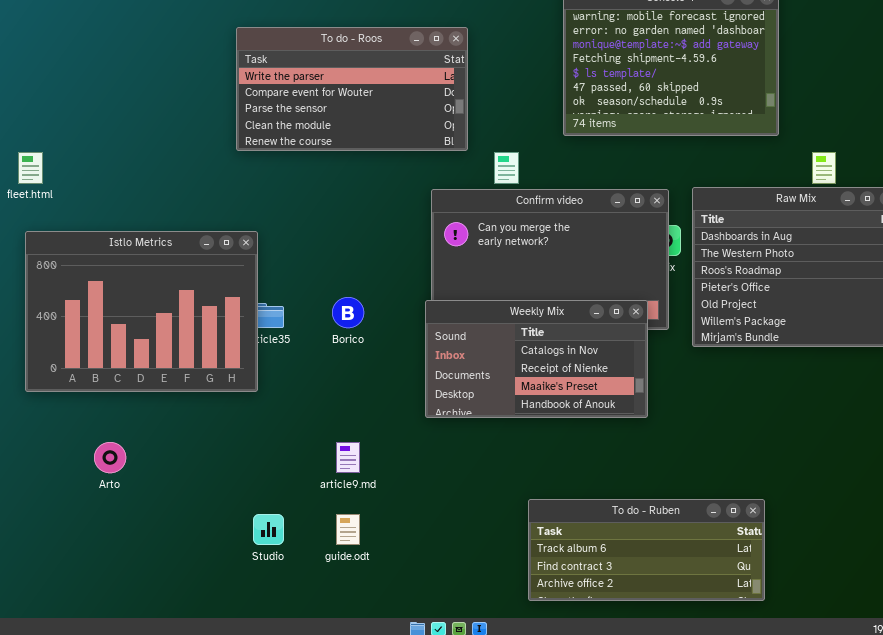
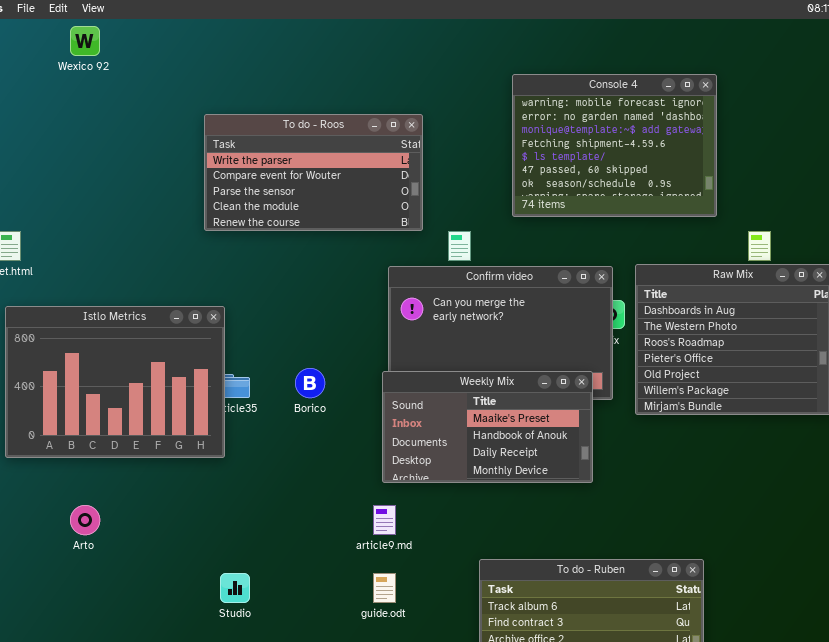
Weekly Mix: [425,300,648,418] -> [382,371,593,483], scrolled down 2 rows
article9.md: [336,442,360,473] -> [373,505,396,535], moved
guide.odt: [336,514,360,545] -> [373,573,396,603], moved

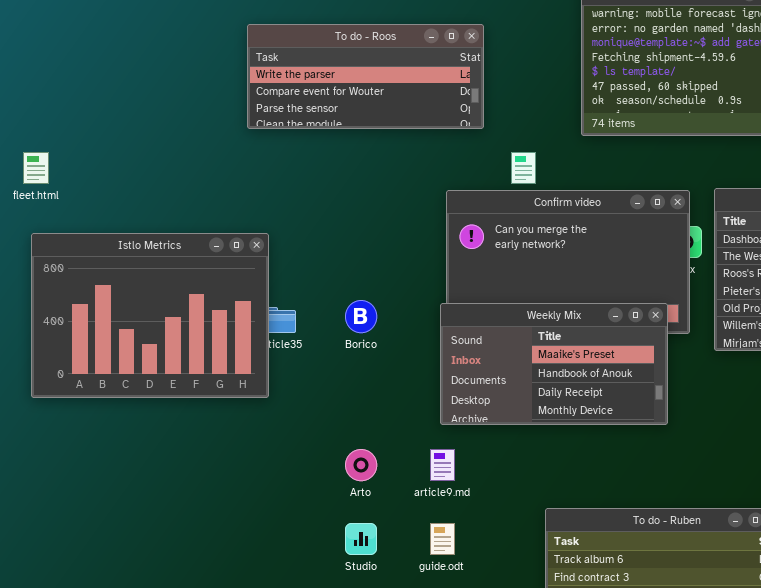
To do - Roos: [204,114,423,231] -> [247,24,484,129], resized
Arto: [70,505,100,535] -> [345,449,377,481], moved
Studio: [220,573,250,603] -> [345,523,377,555], moved

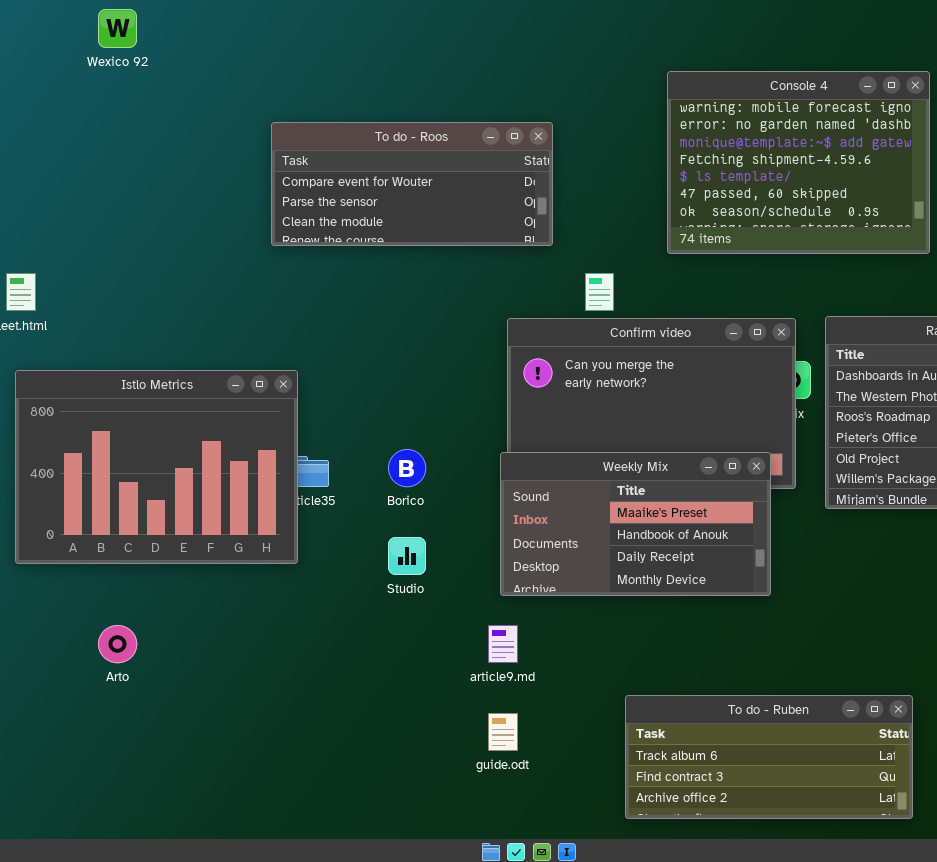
To do - Roos: [247,24,484,129] -> [271,122,553,246], scrolled down 1 row
Arto: [345,449,377,481] -> [98,625,137,663], moved
Studio: [345,523,377,555] -> [388,537,426,575], moved

